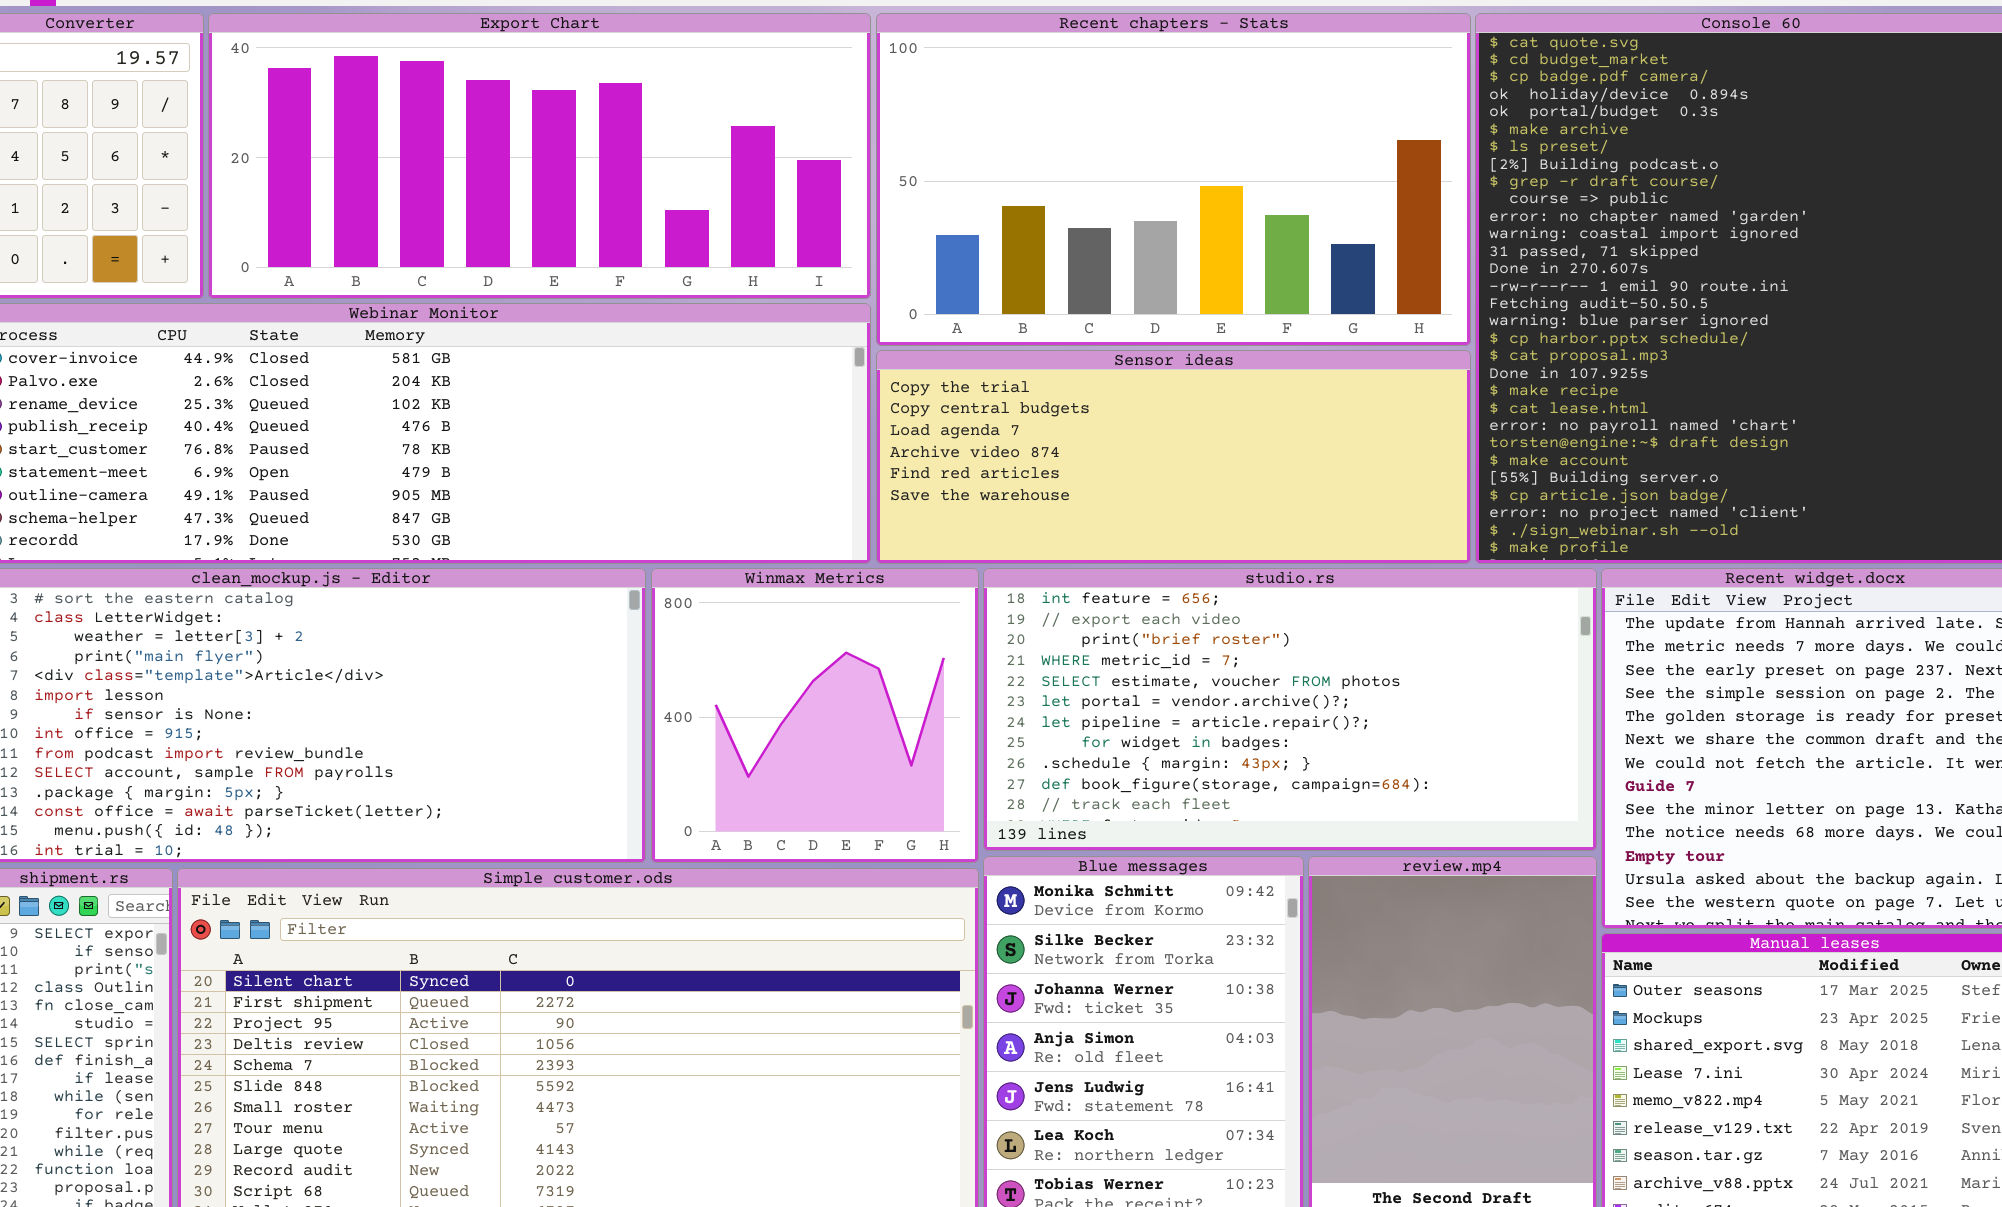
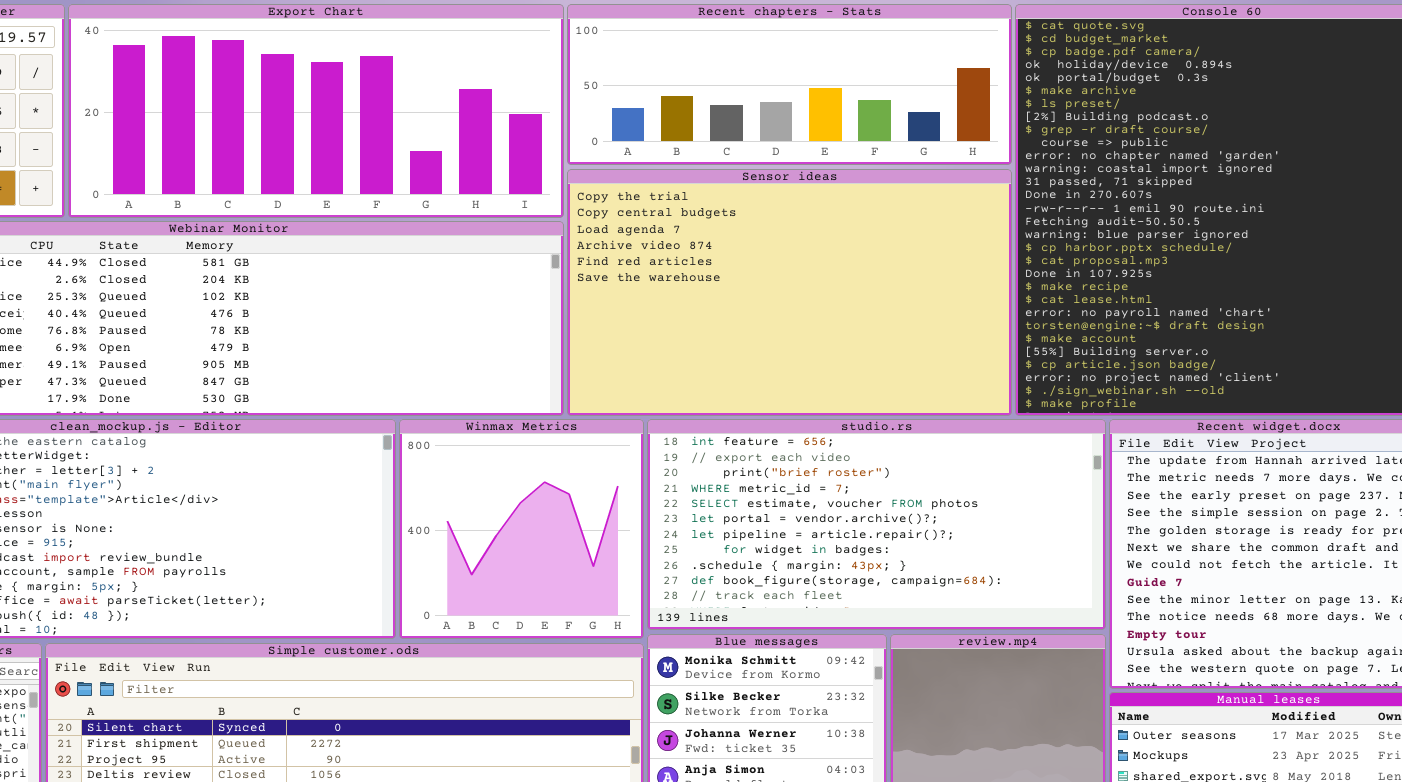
Recent chapters - Stats: [876,13,1471,346] -> [567,4,1012,165], resized
Sensor ideas: [876,350,1471,564] -> [567,169,1012,416], resized

